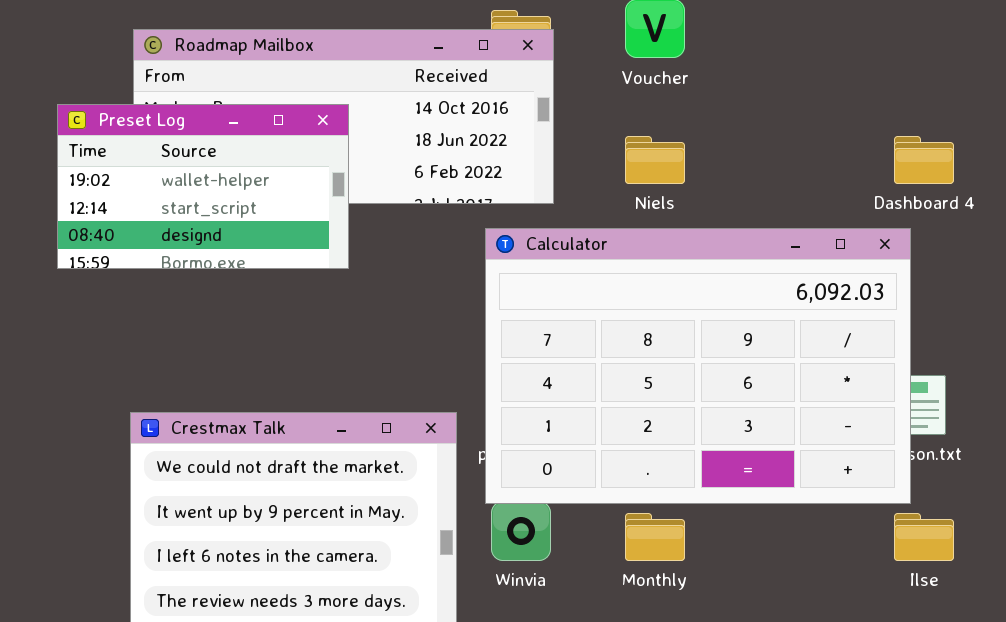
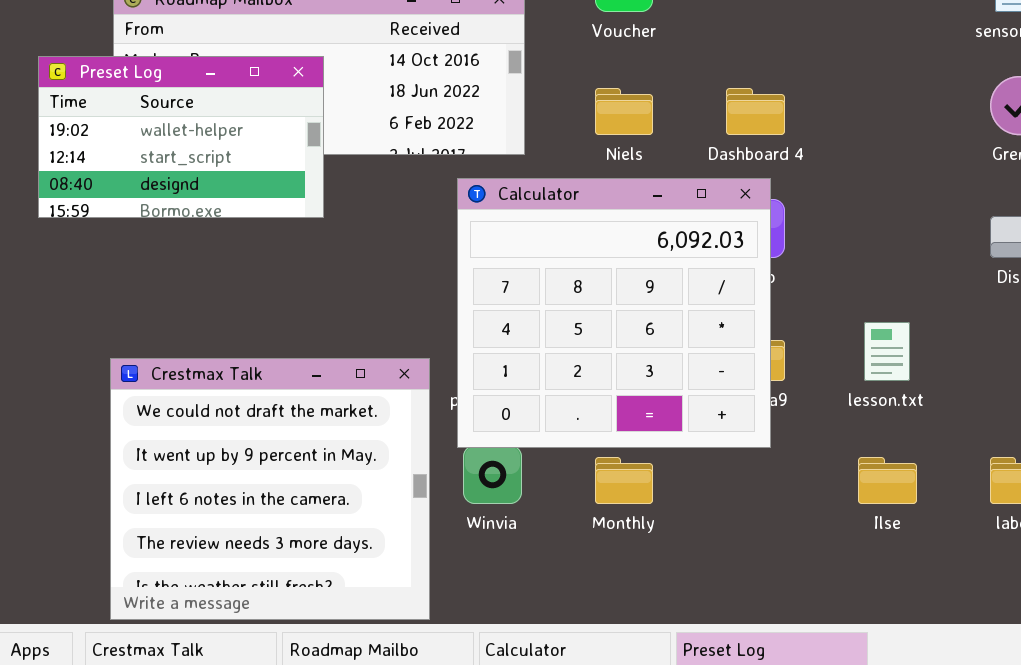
Dashboard 4: [894,136,954,184] -> [726,88,785,135], moved
Calculator: [485,228,911,504] -> [457,178,771,448], resized

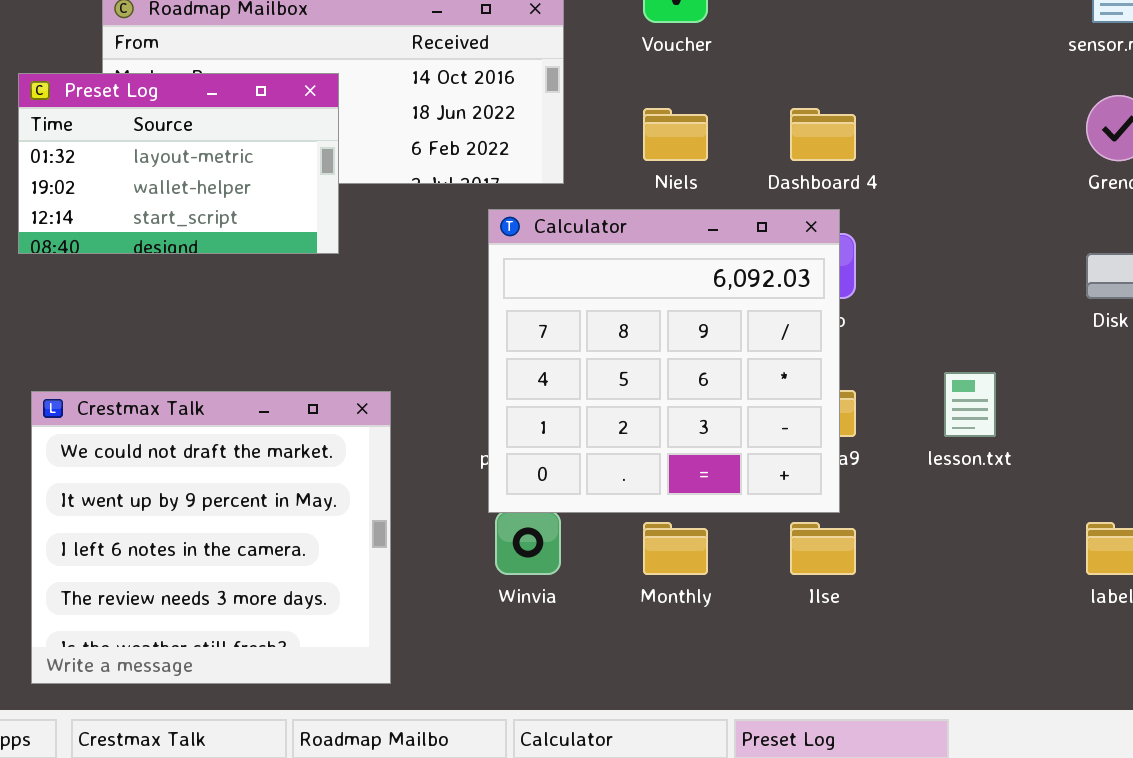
Preset Log: [38,56,324,218] -> [18,73,339,254], scrolled up 1 row
Crestmax Talk: [110,358,430,620] -> [31,391,391,684], moved
Ilse: [858,457,917,504] -> [790,522,856,575], moved

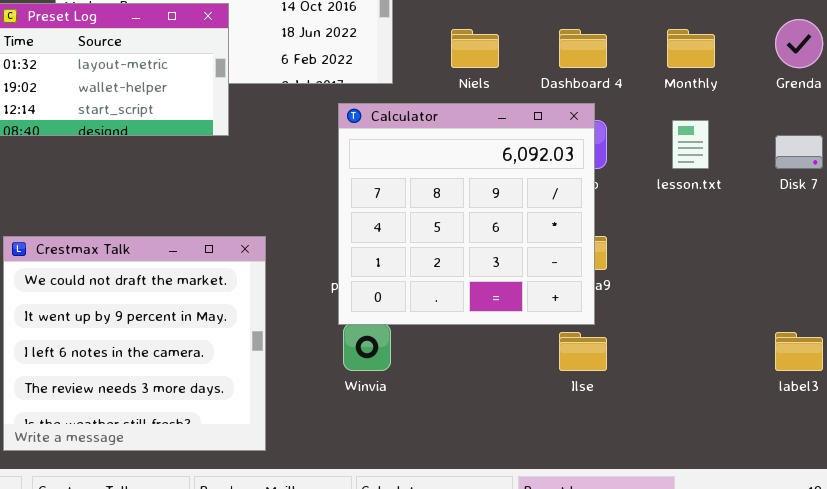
lesson.txt: [944,372,996,437] -> [672,120,709,169], moved
Monthly: [643,522,708,575] -> [667,29,715,68], moved

